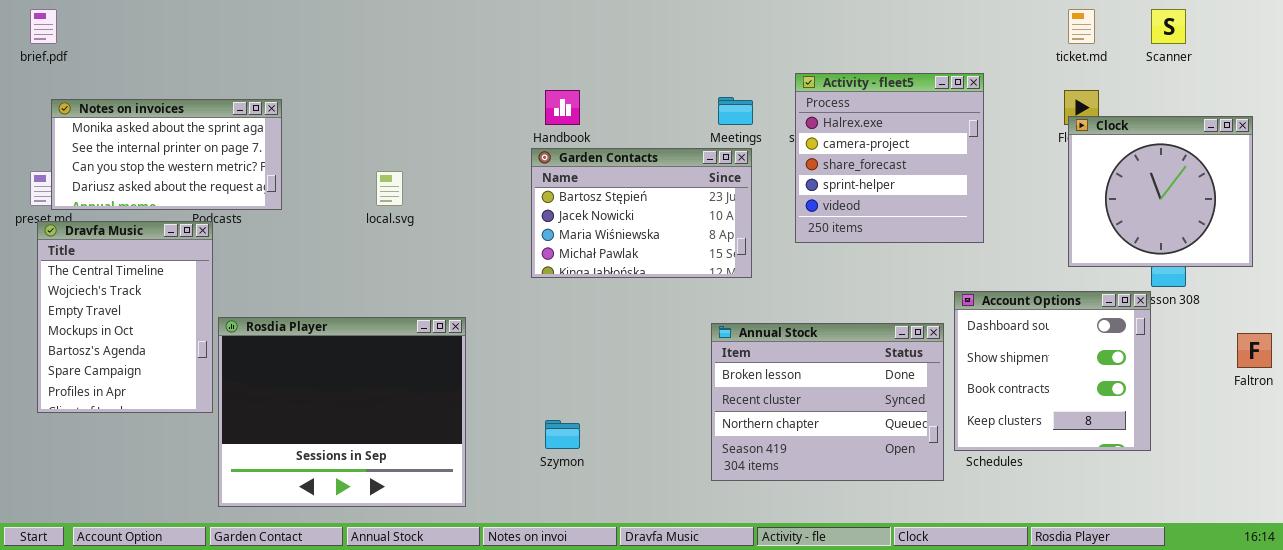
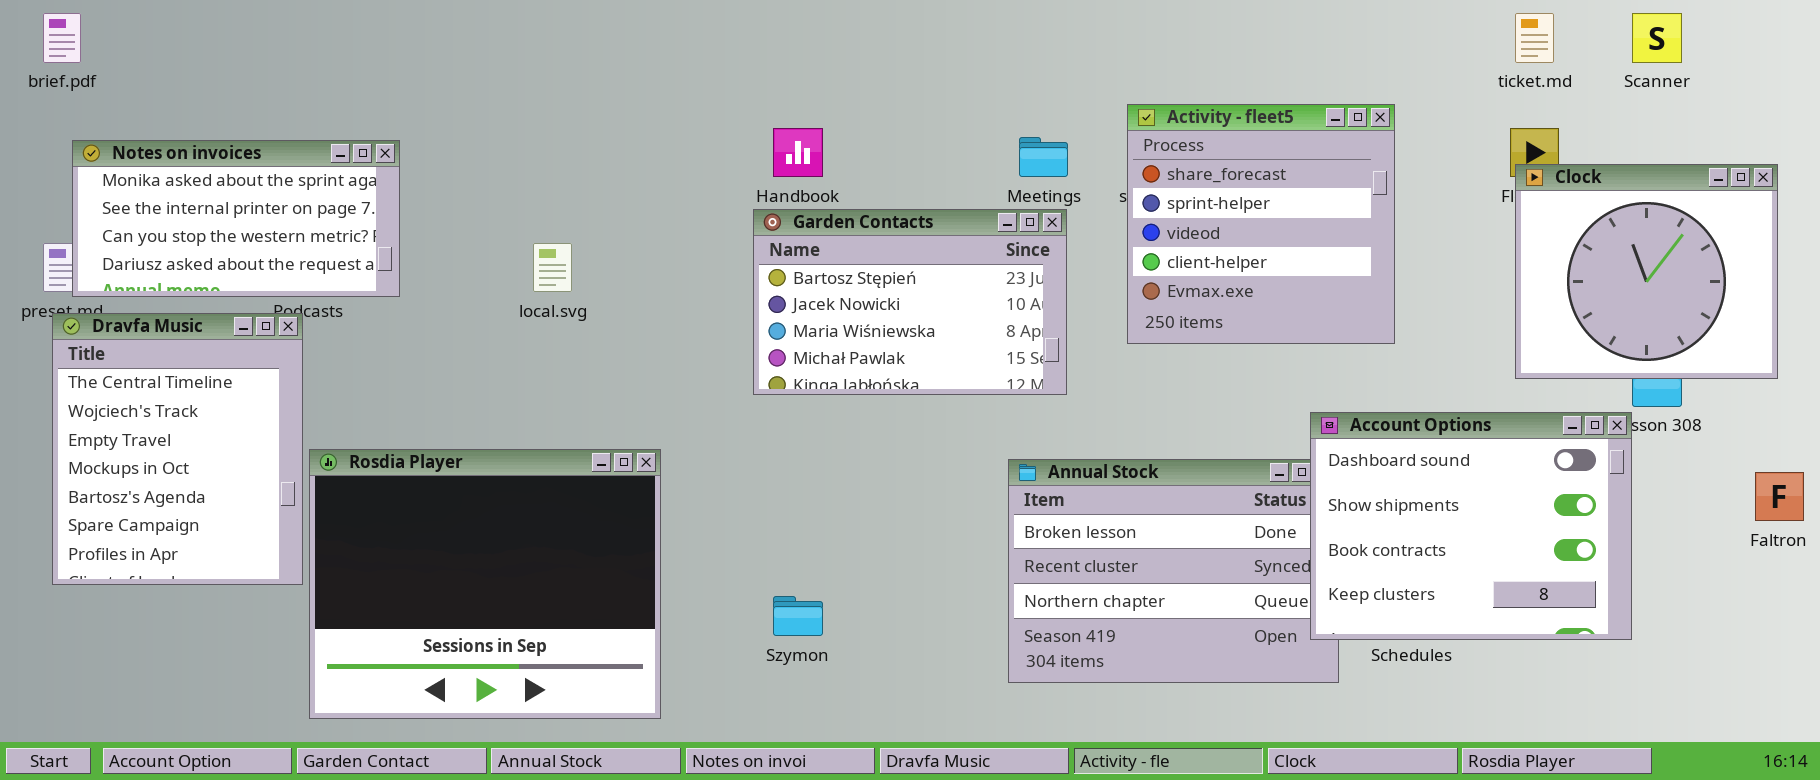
Activity - fleet5: [795,73,984,243] -> [1127,104,1395,344], scrolled down 2 rows
Account Options: [954,291,1151,451] -> [1310,412,1632,640], resized

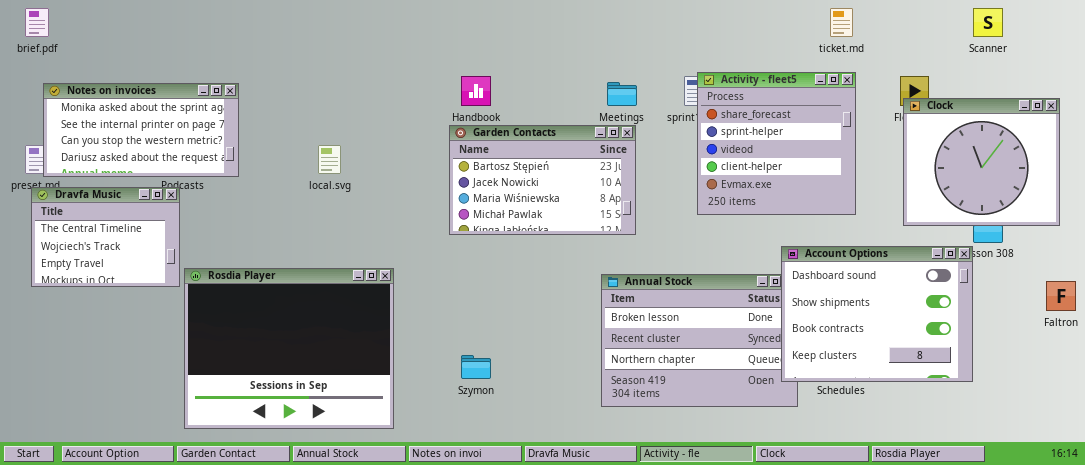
ticket.md: [1515,13,1554,63] -> [830,8,853,37], moved
Activity - fleet5: [1127,104,1395,344] -> [697,72,856,215], moved
Dravfa Music: [52,313,303,585] -> [31,187,180,287], resized

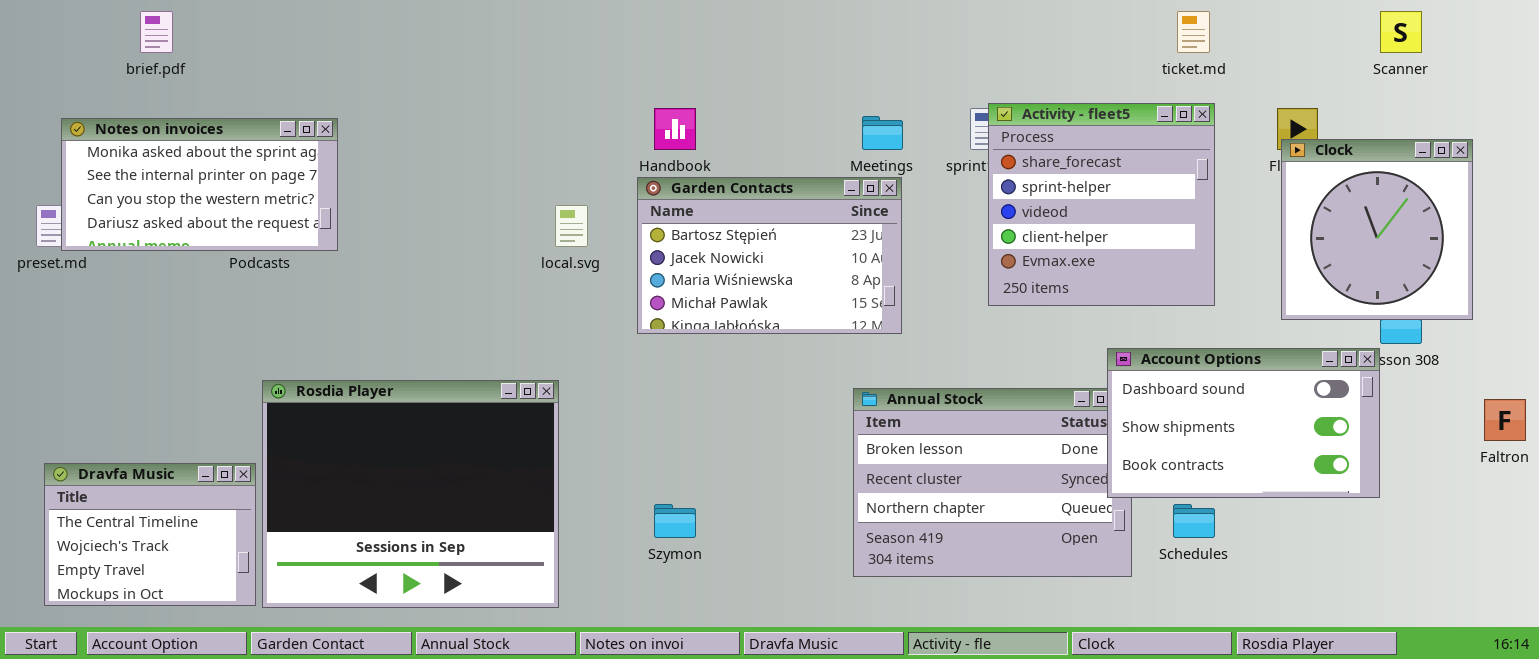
brief.pdf: [25,8,49,37] -> [140,11,173,53], moved
Clock: [903,98,1060,226] -> [1281,139,1473,320], resized
local.svg: [318,145,341,174] -> [555,205,588,247], moved
Dravfa Music: [31,187,180,287] -> [44,463,256,606], moved
Account Options: [781,246,973,382] -> [1107,348,1380,498], resized

